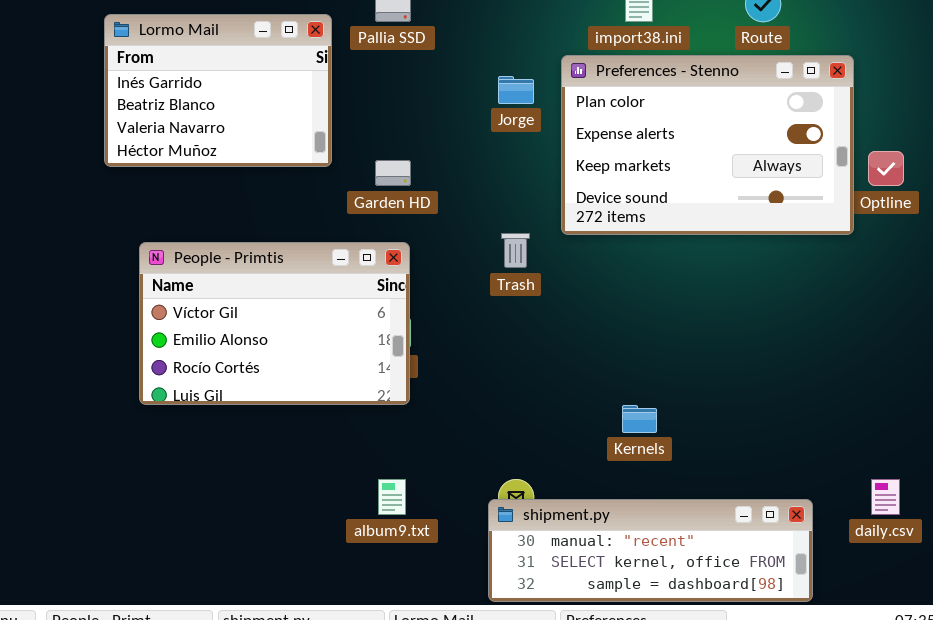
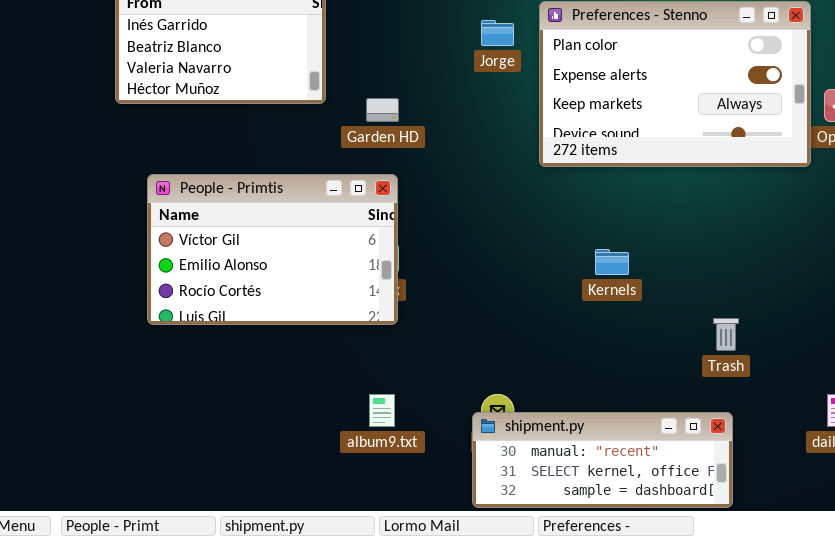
Trash: [501,233,530,268] -> [713,318,739,351], moved
Kernels: [622,405,657,433] -> [595,249,629,275], moved
shipment.py: [488,499,813,602] -> [472,412,733,508], resized

